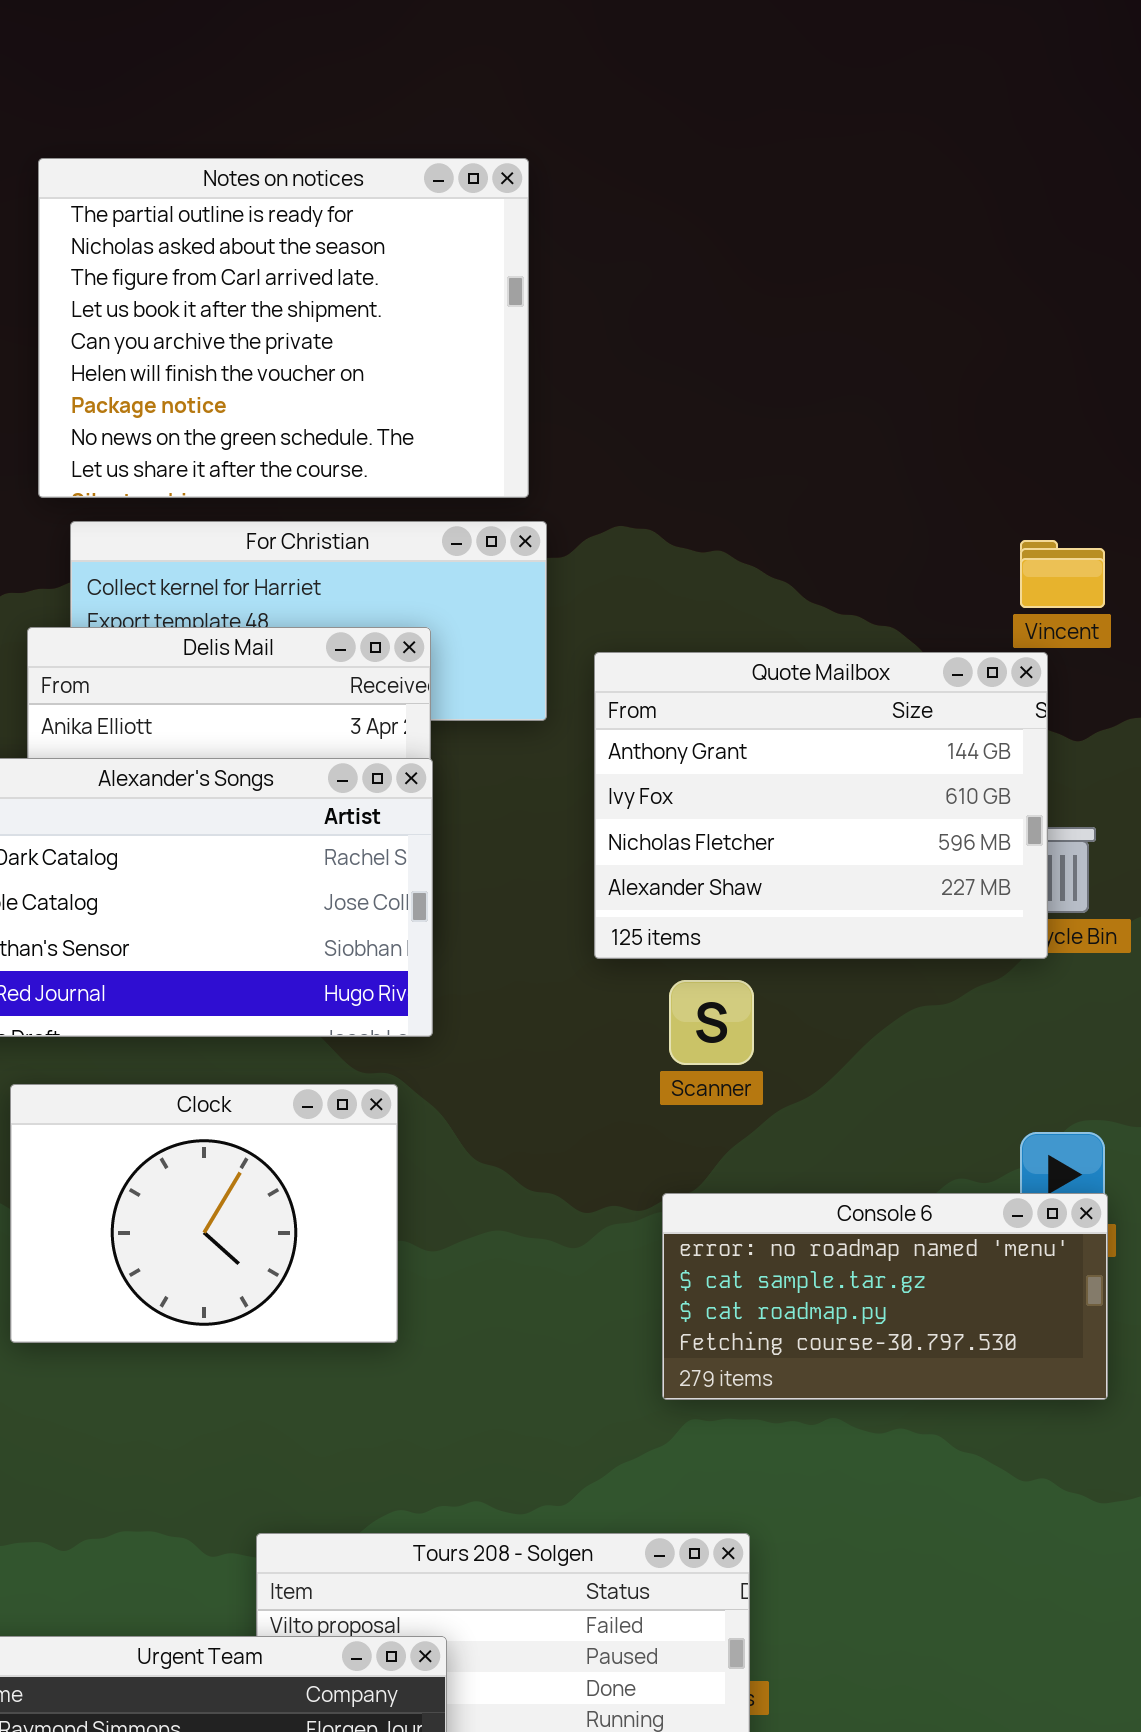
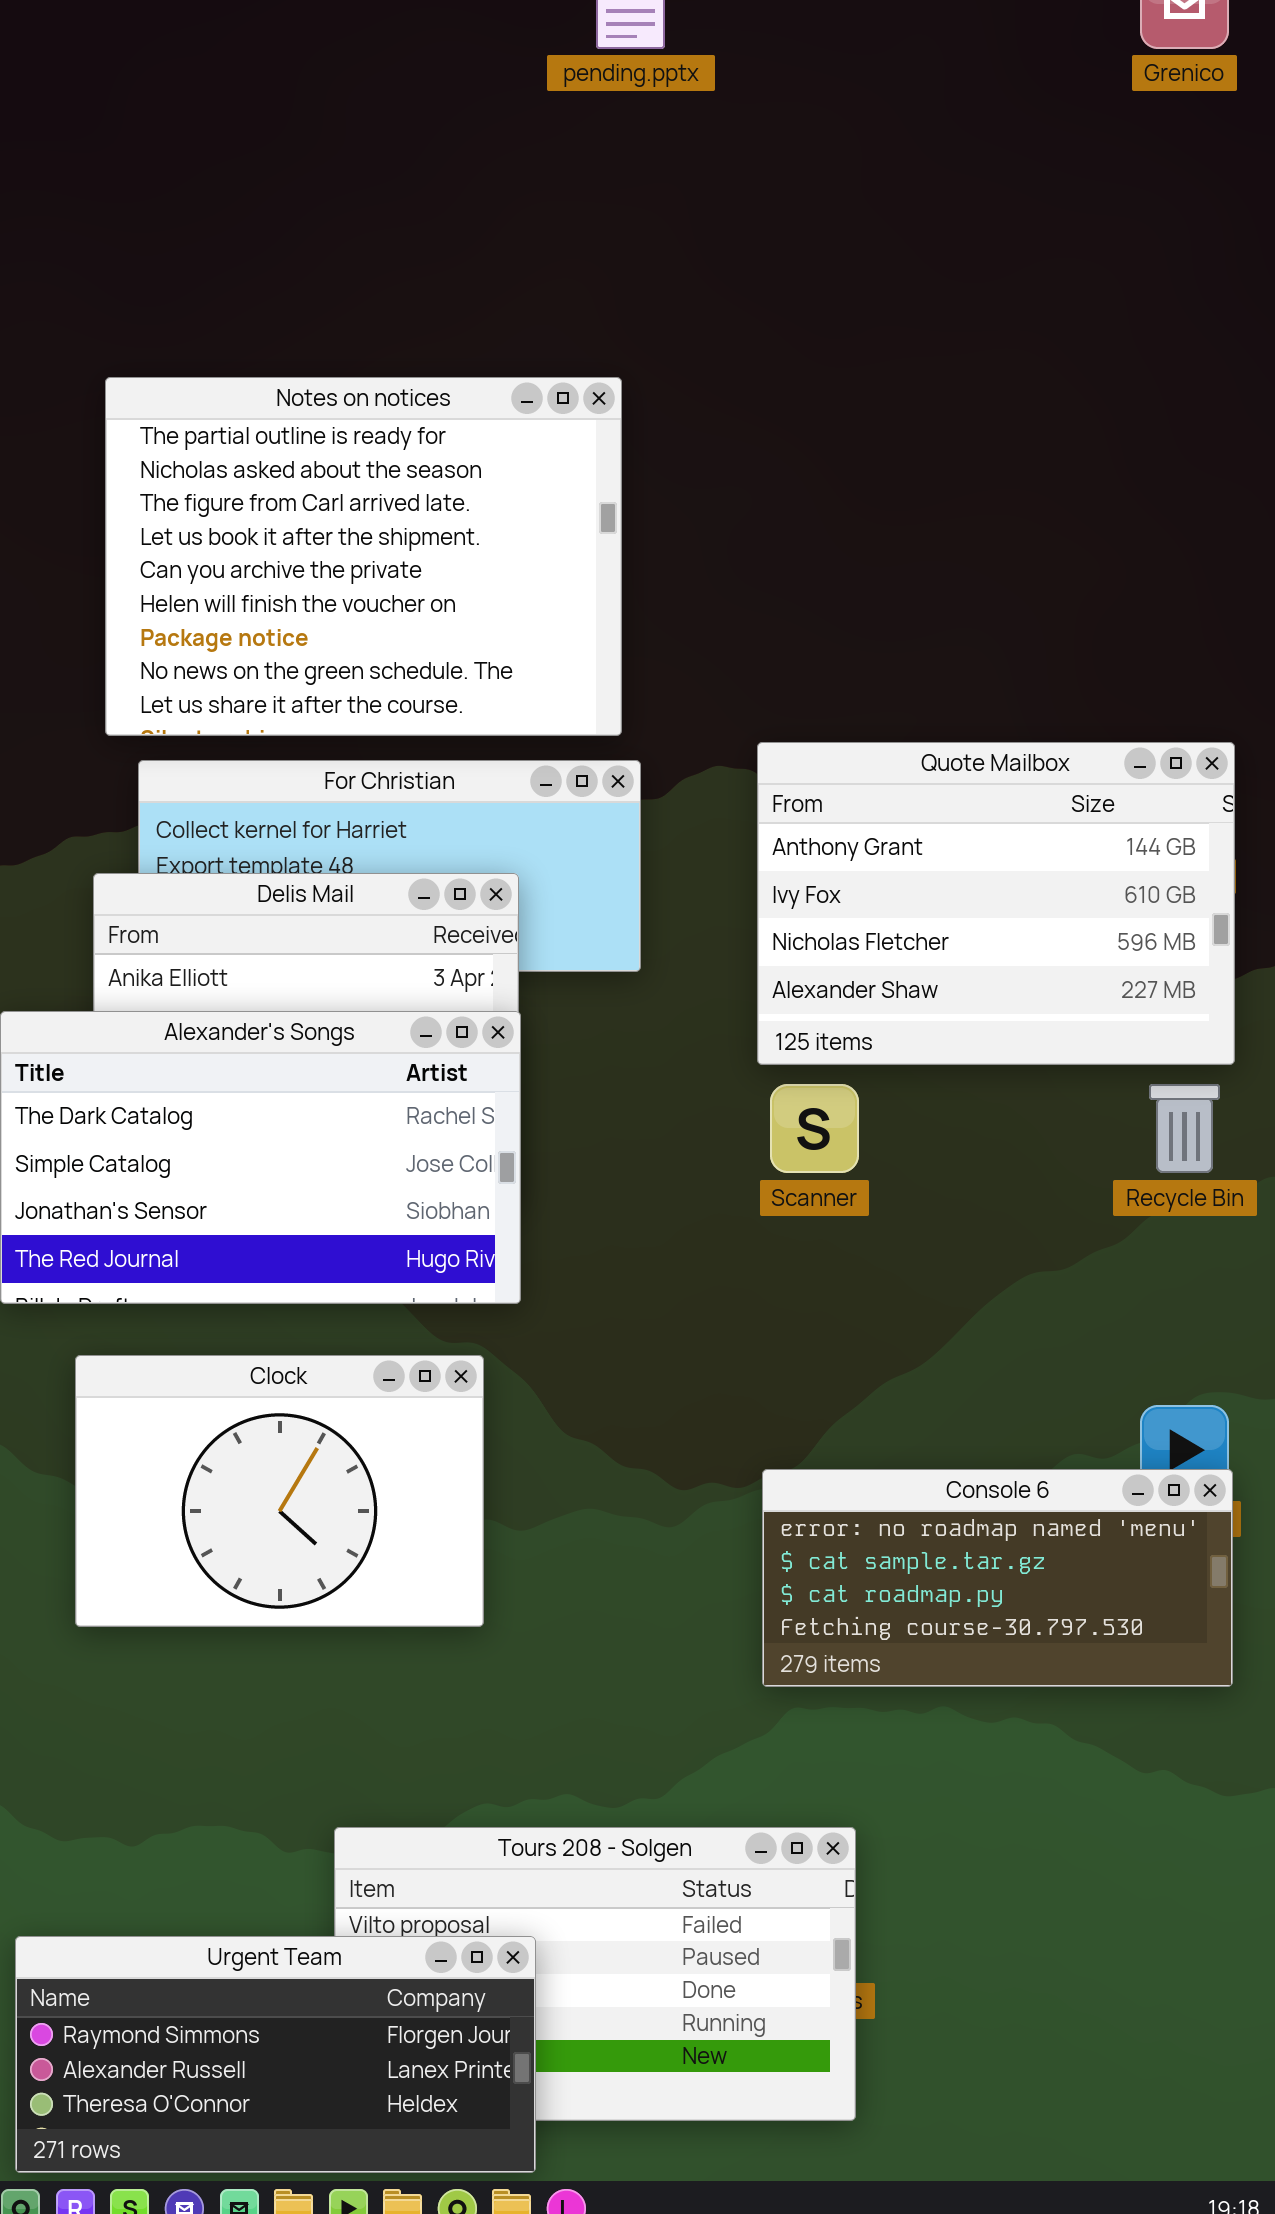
Quote Mailbox: [594,652,1048,959] -> [757,742,1235,1065], moved
Scanner: [669,980,754,1065] -> [770,1084,859,1173], moved

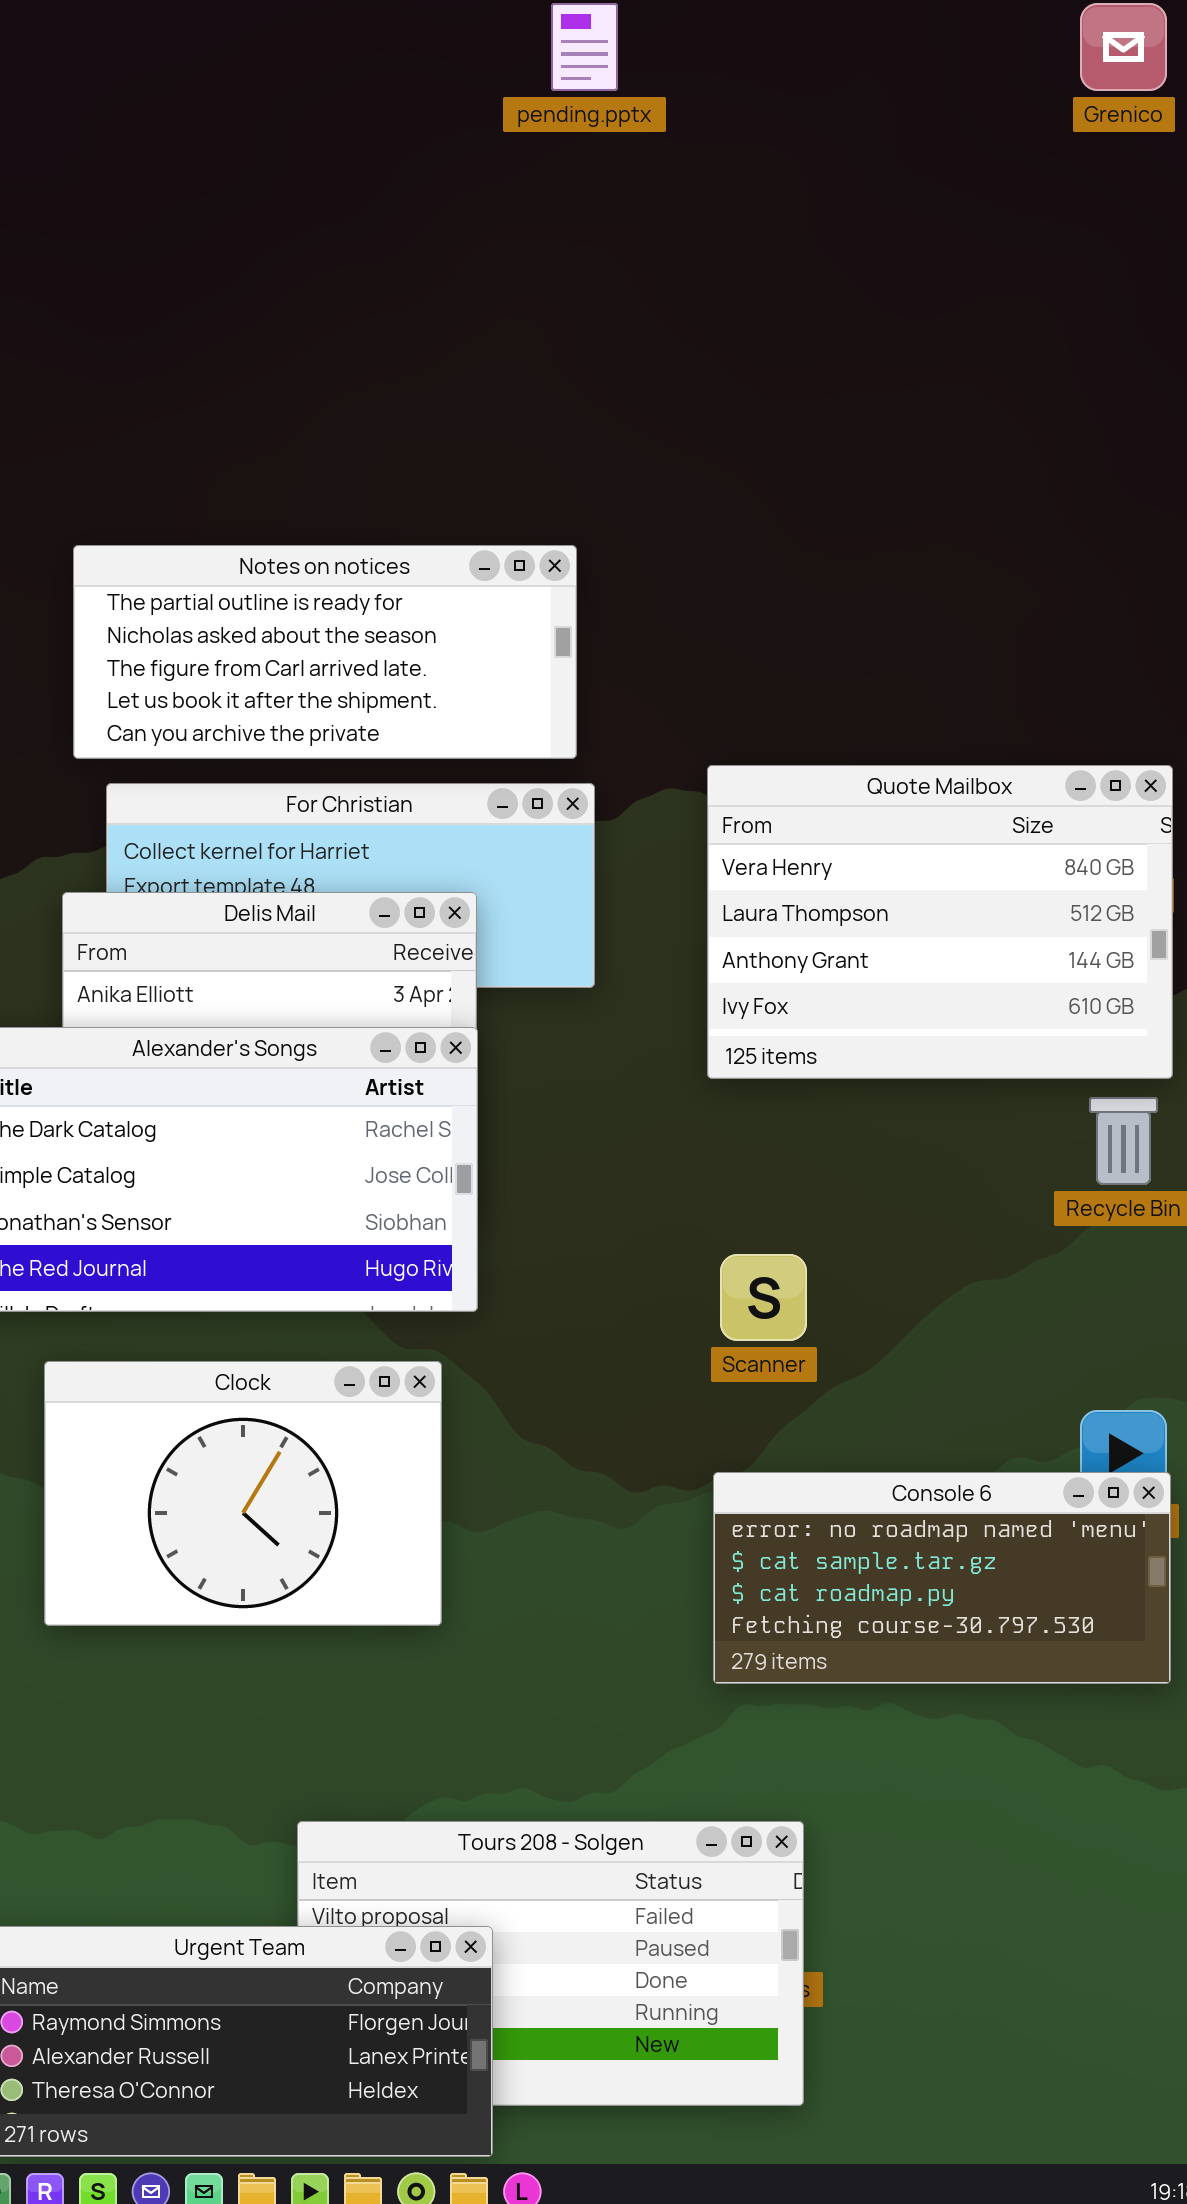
Notes on notices: [105,377,622,736] -> [73,545,577,759], resized
Quote Mailbox: [757,742,1235,1065] -> [707,765,1173,1079], scrolled up 2 rows
Scanner: [770,1084,859,1173] -> [720,1254,807,1341], moved

